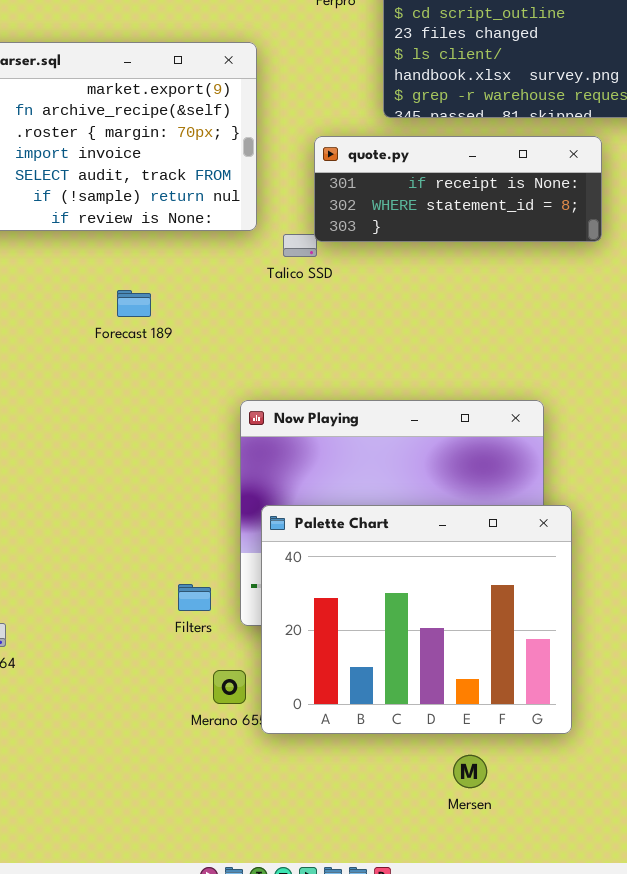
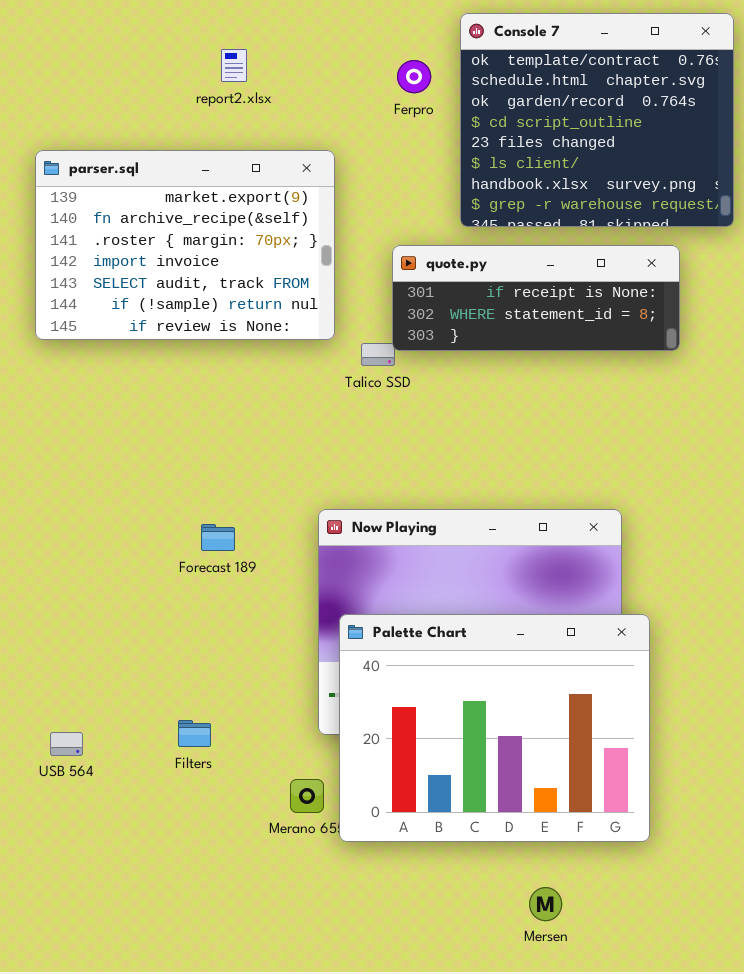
Forecast 189: [117,290,151,317] -> [201,524,235,551], moved
Filters: [178,584,211,611] -> [178,720,211,747], moved
Mersen: [453,755,487,788] -> [529,887,562,921], moved

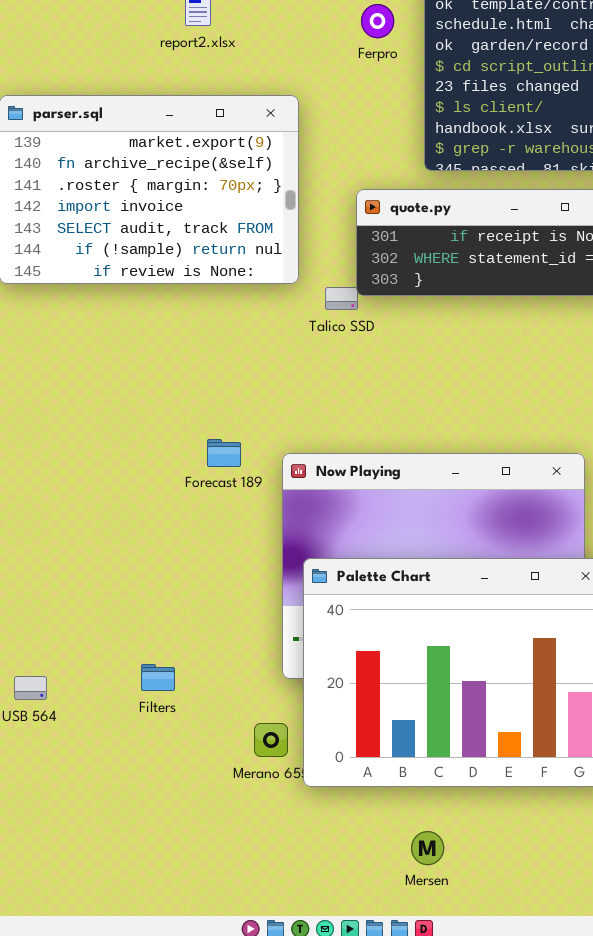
Forecast 189: [201,524,235,551] -> [207,439,241,467], moved
Mersen: [529,887,562,921] -> [411,831,444,865], moved

